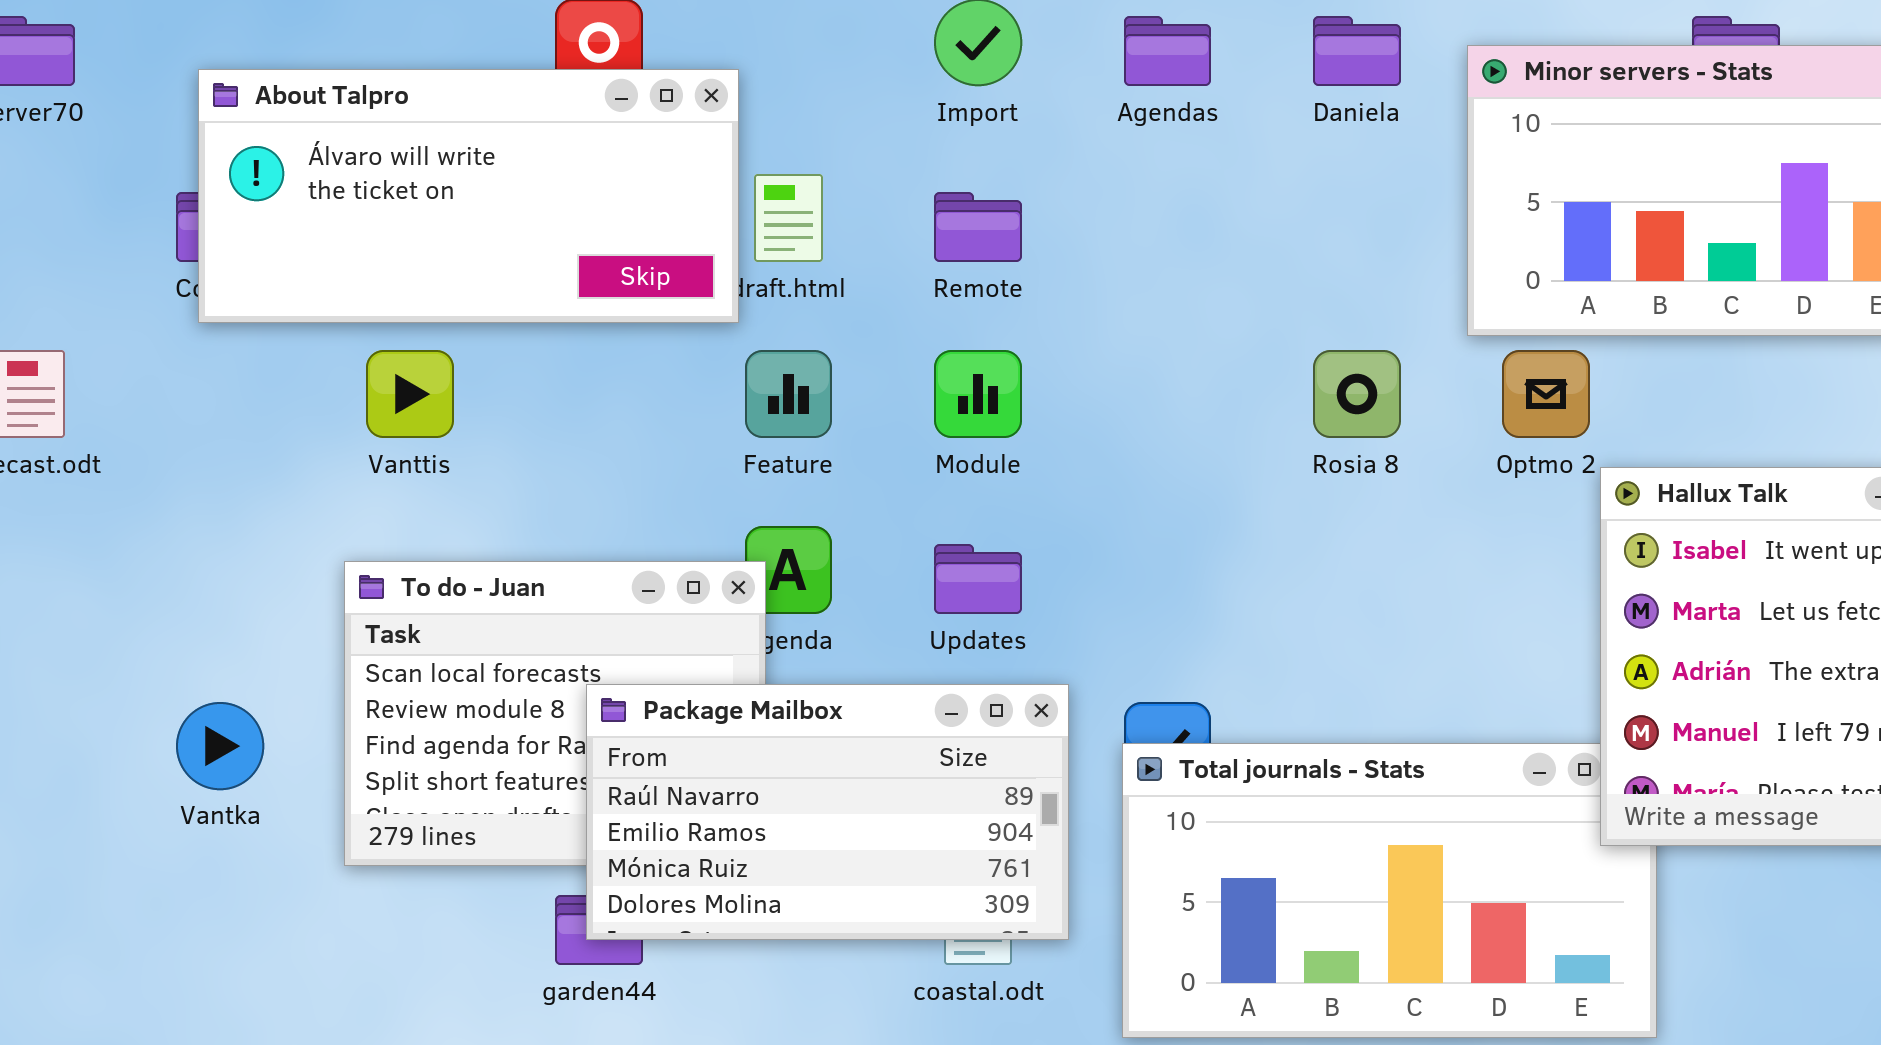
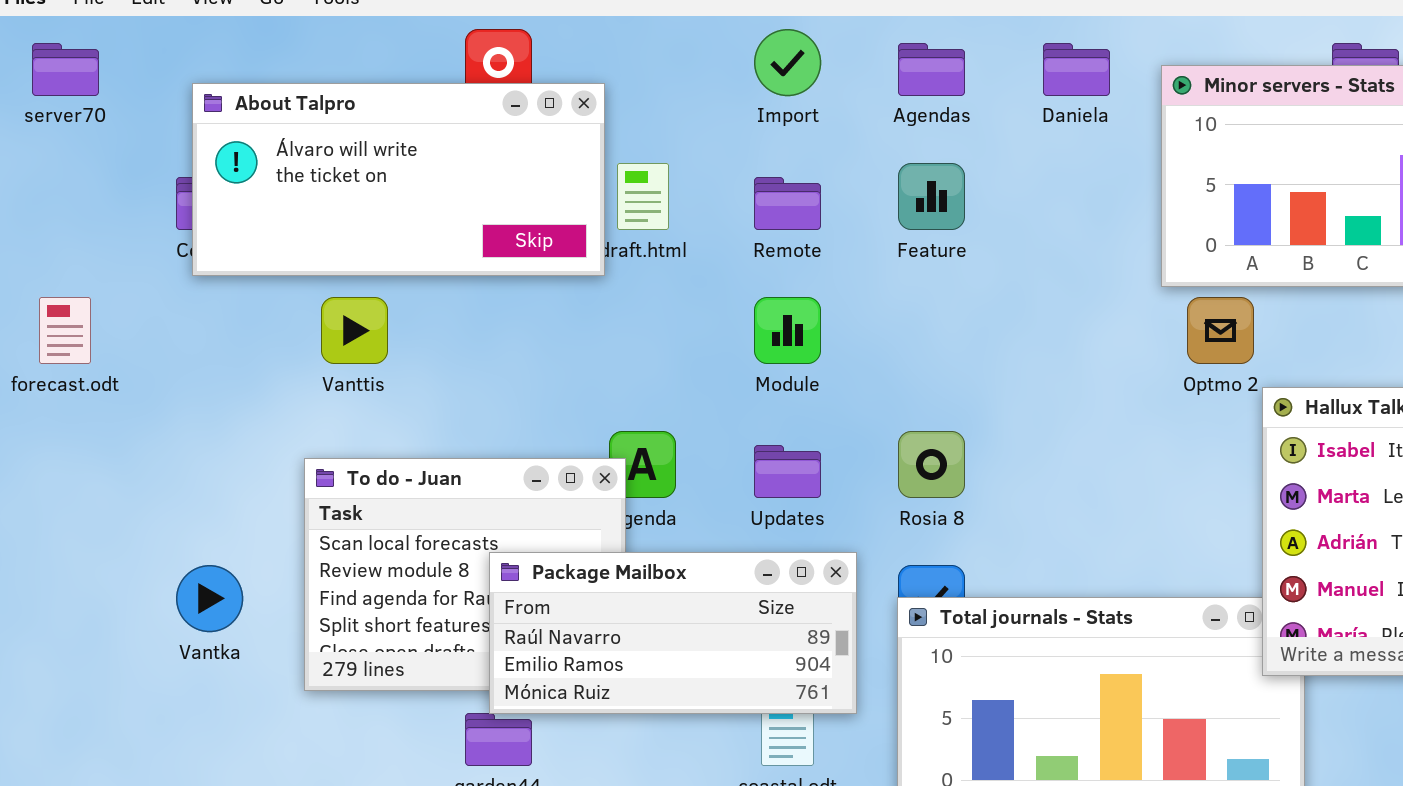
Feature: [745,350,832,438] -> [898,163,965,230], moved
Rosia 8: [1313,350,1401,438] -> [898,431,965,498], moved
Package Mailbox: [586,684,1069,940] -> [489,552,857,714], resized

